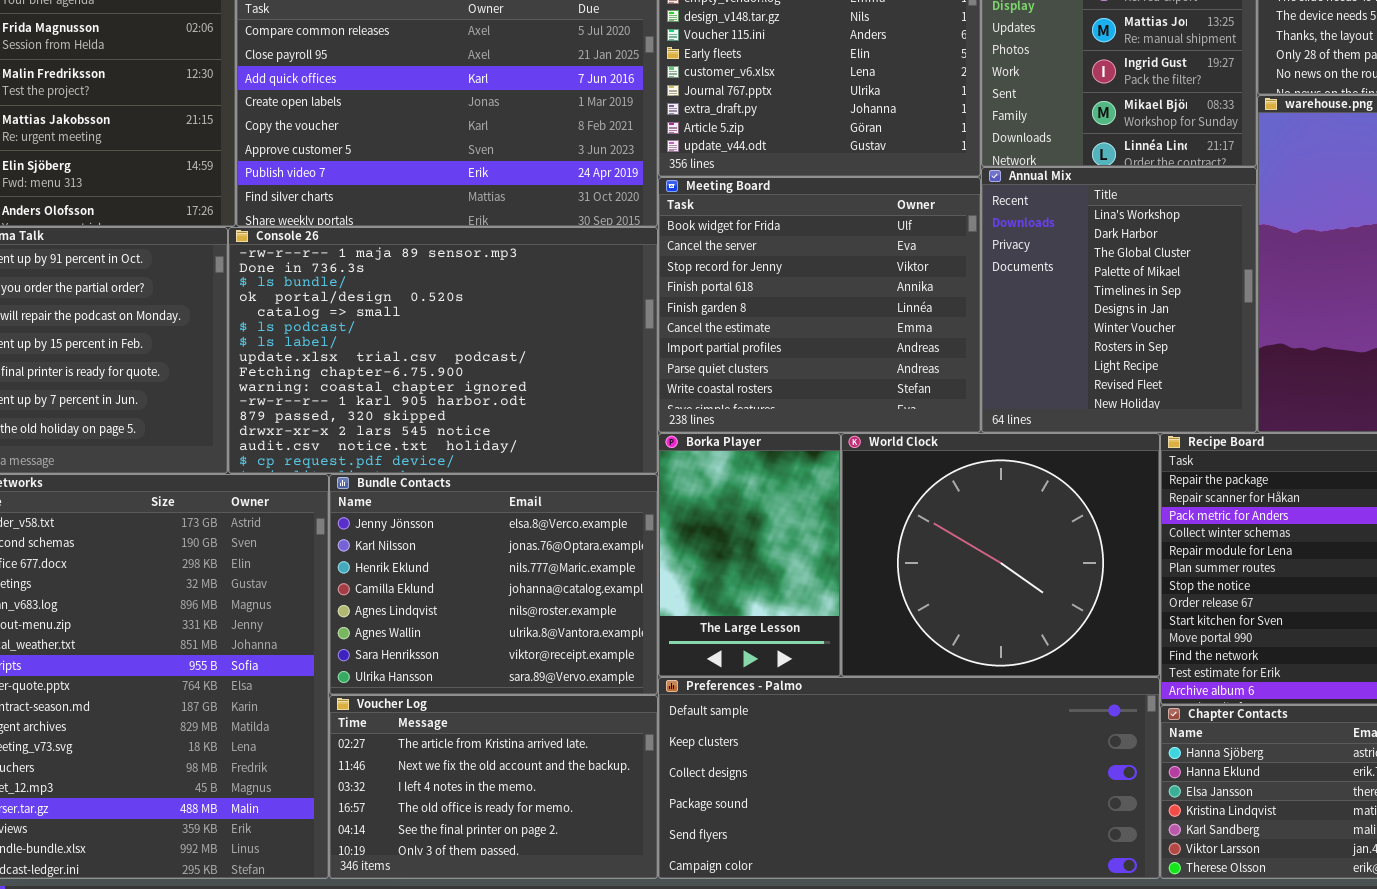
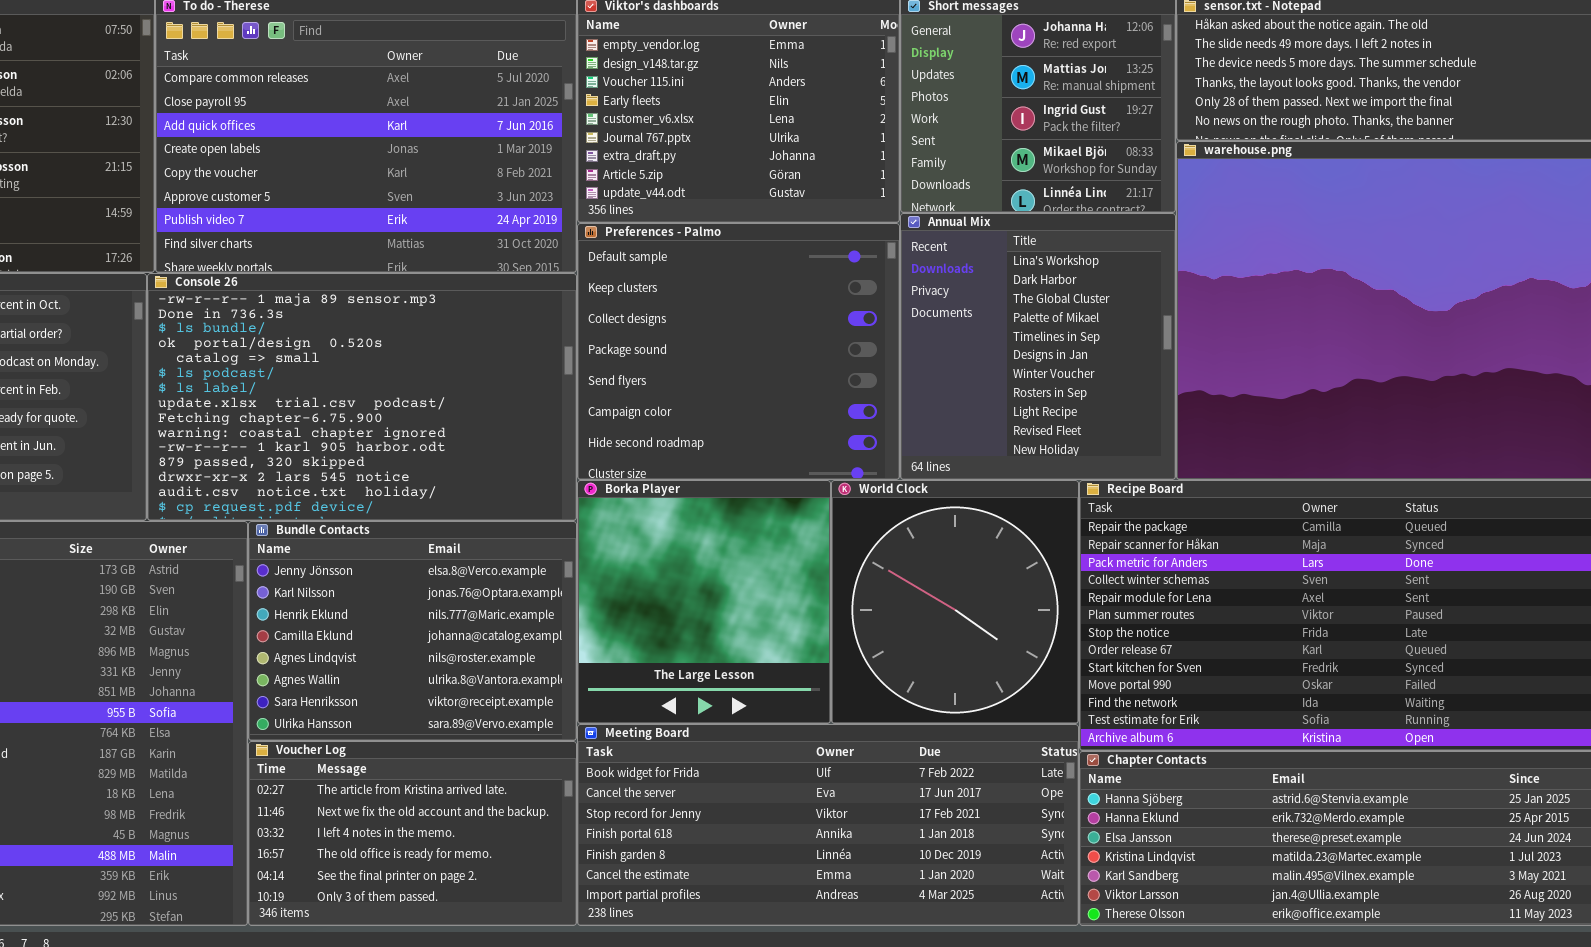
Meeting Board: [658,177,981,433] -> [577,724,1079,926], moved, resized
Borka Player: [658,433,841,677] -> [577,480,831,724], resized
World Clock: [841,433,1160,677] -> [831,480,1079,724], resized
Preferences - Palmo: [658,677,1160,879] -> [577,223,900,480], moved, resized

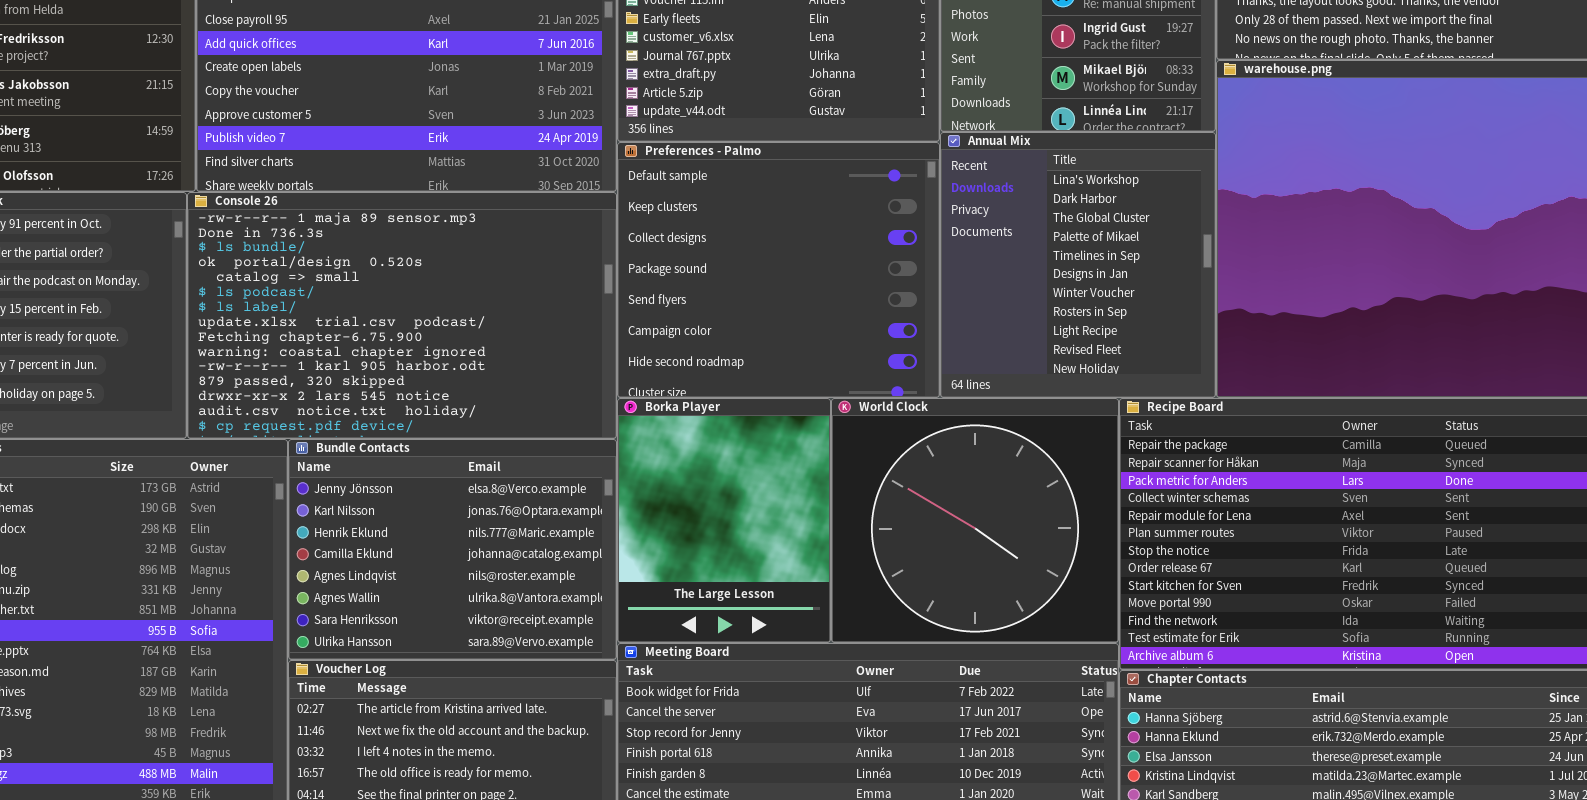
Borka Player: [577,480,831,724] -> [617,398,831,643], resized
World Clock: [831,480,1079,724] -> [831,398,1119,643], resized

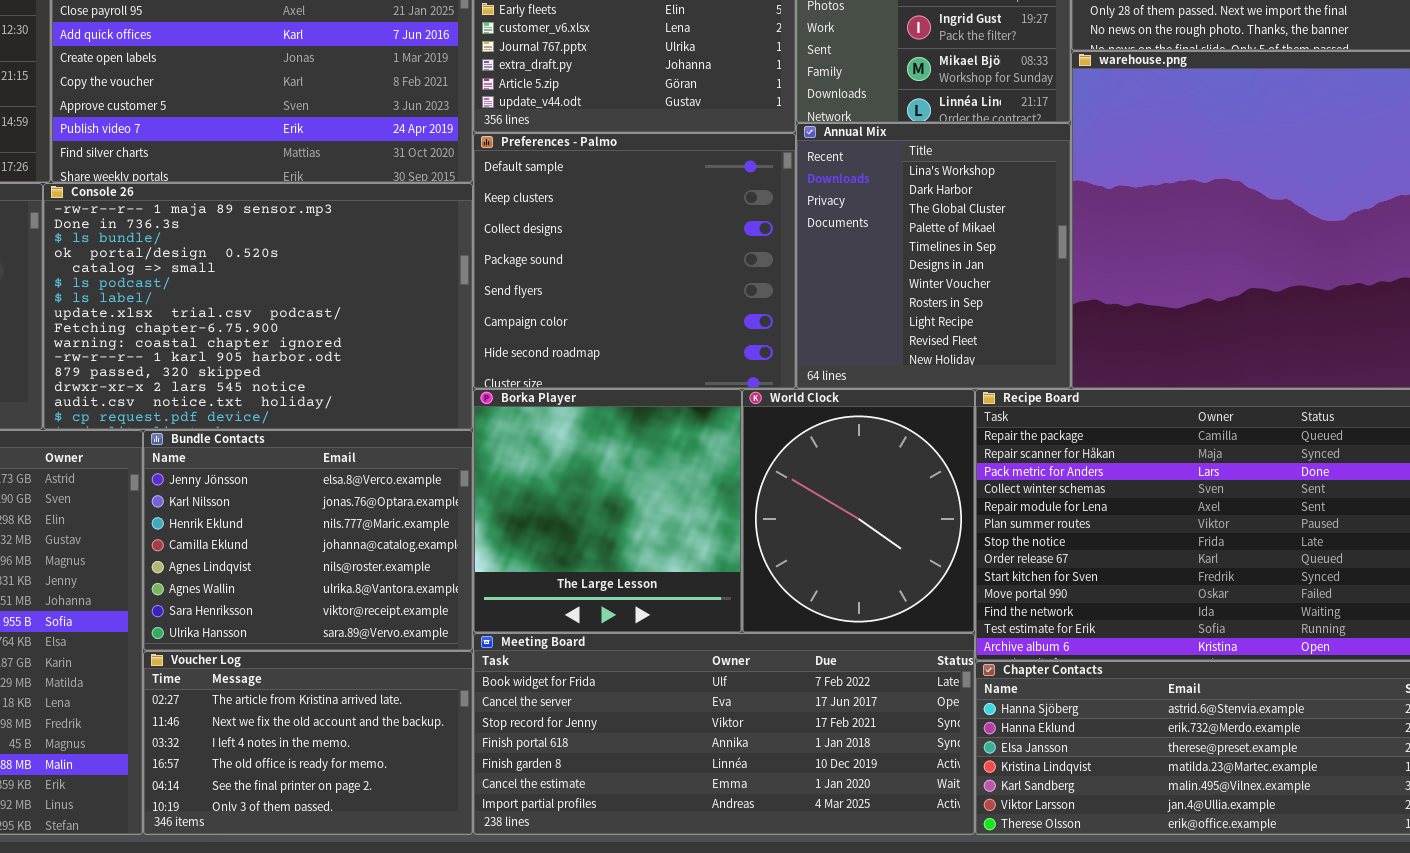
Borka Player: [617,398,831,643] -> [473,389,742,633], resized
World Clock: [831,398,1119,643] -> [742,389,975,633], resized

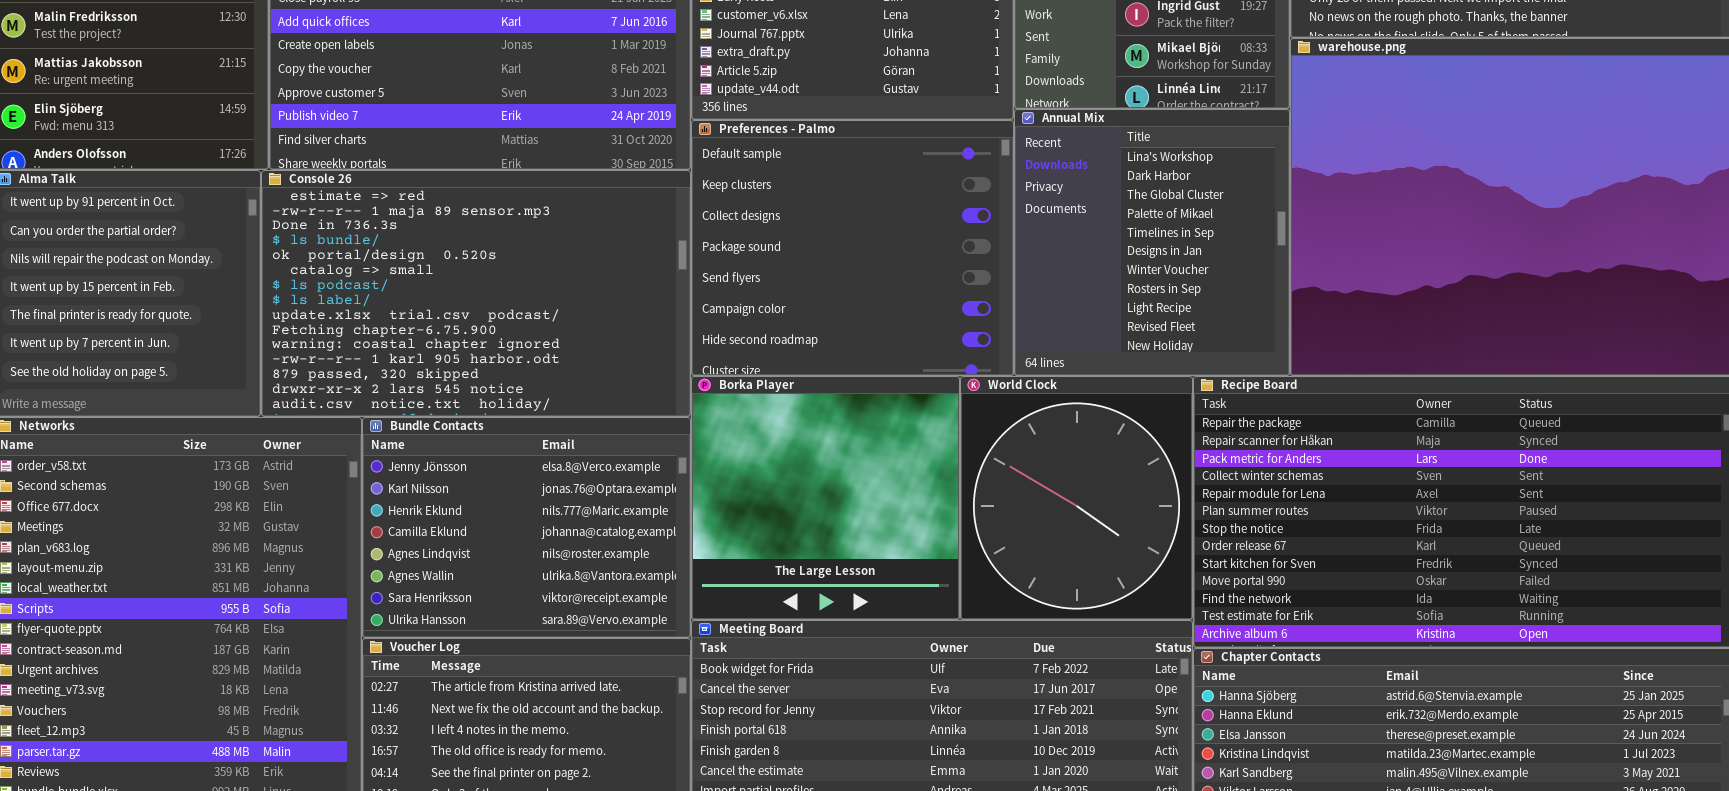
Console 26: [43,183,473,430] -> [261,170,691,417], scrolled up 1 row

